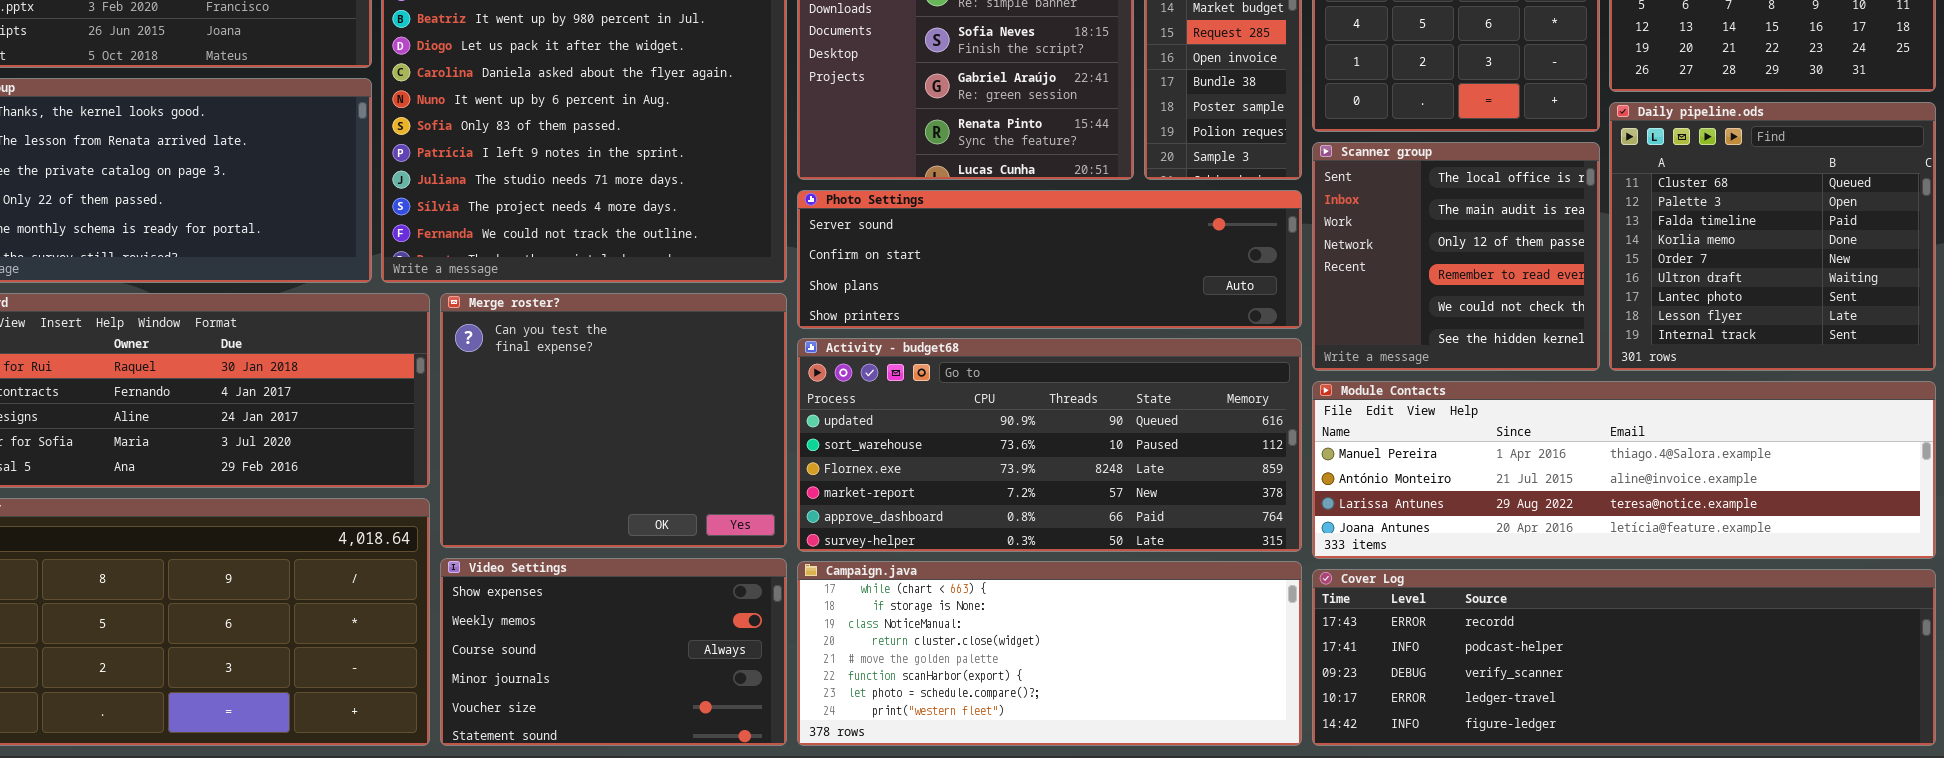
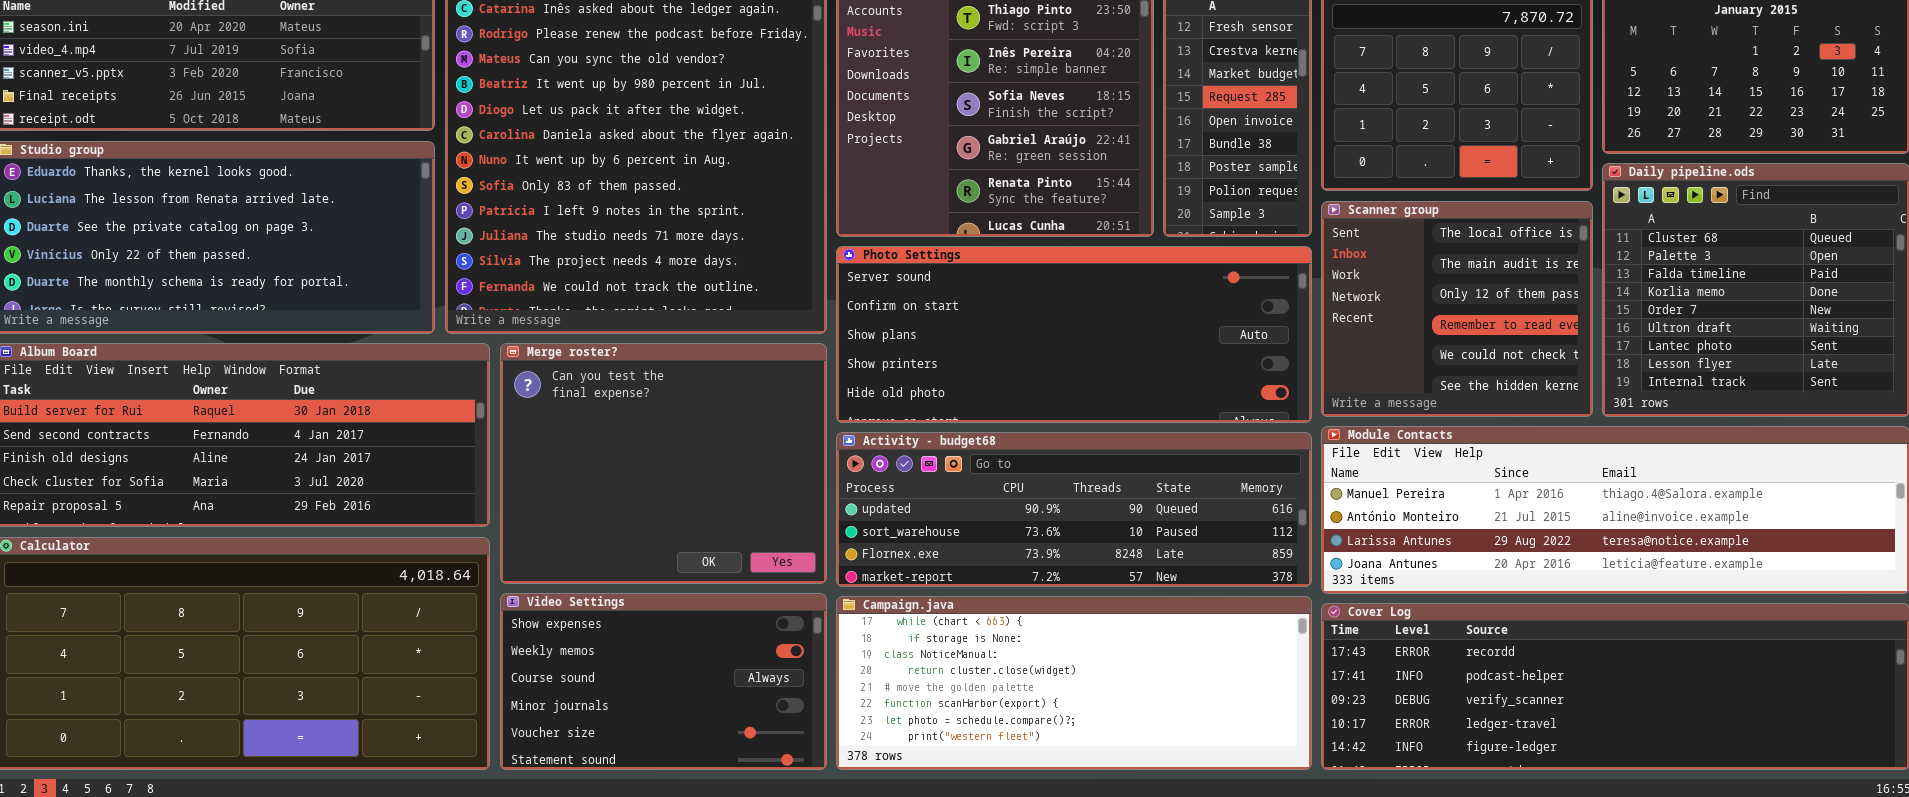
Photo Settings: [797,190,1302,329] -> [836,246,1312,423], resized
Activity - budget68: [797,338,1302,552] -> [836,432,1312,587], resized

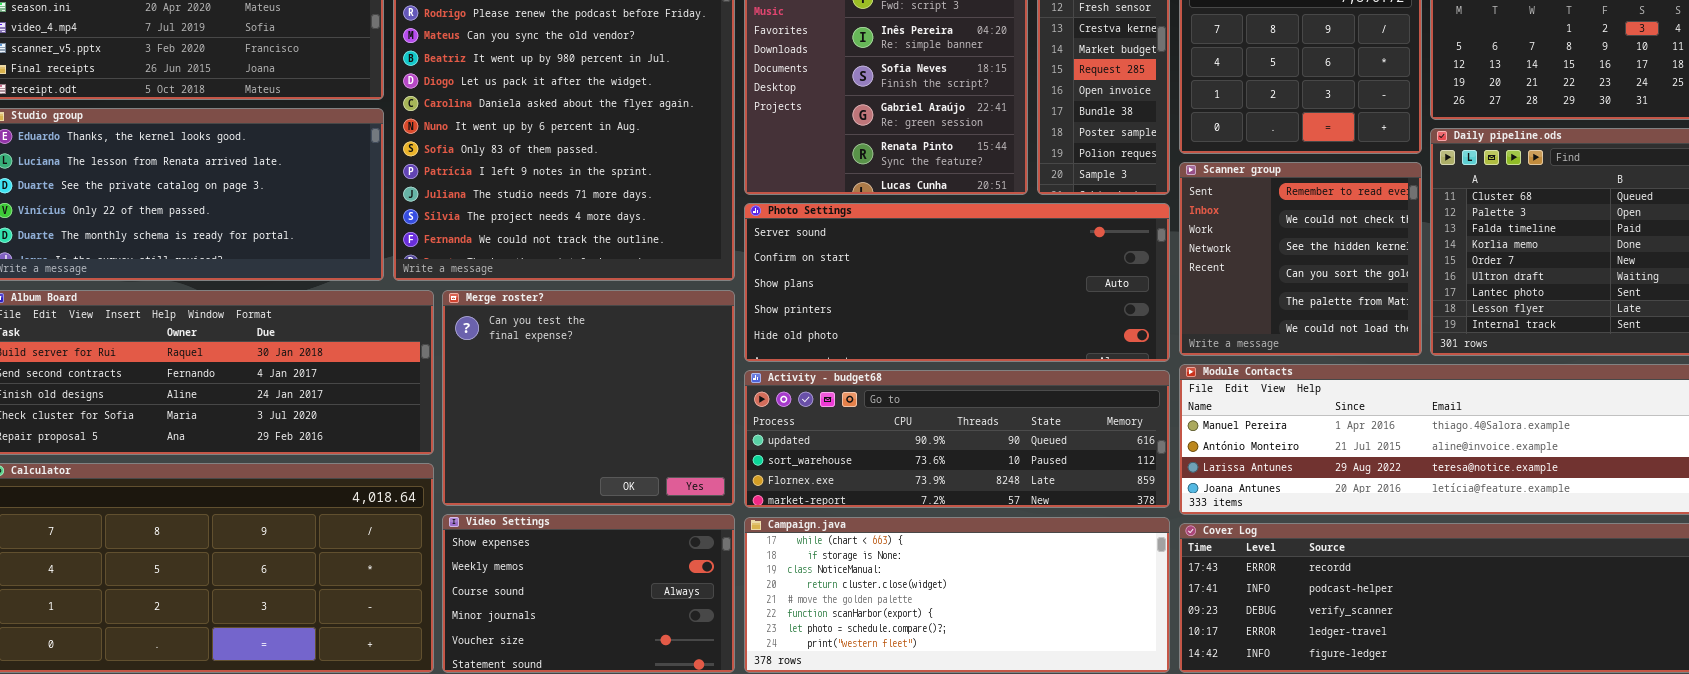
Scanner group: [1321,201,1593,417] -> [1179,162,1422,356], scrolled down 3 rows

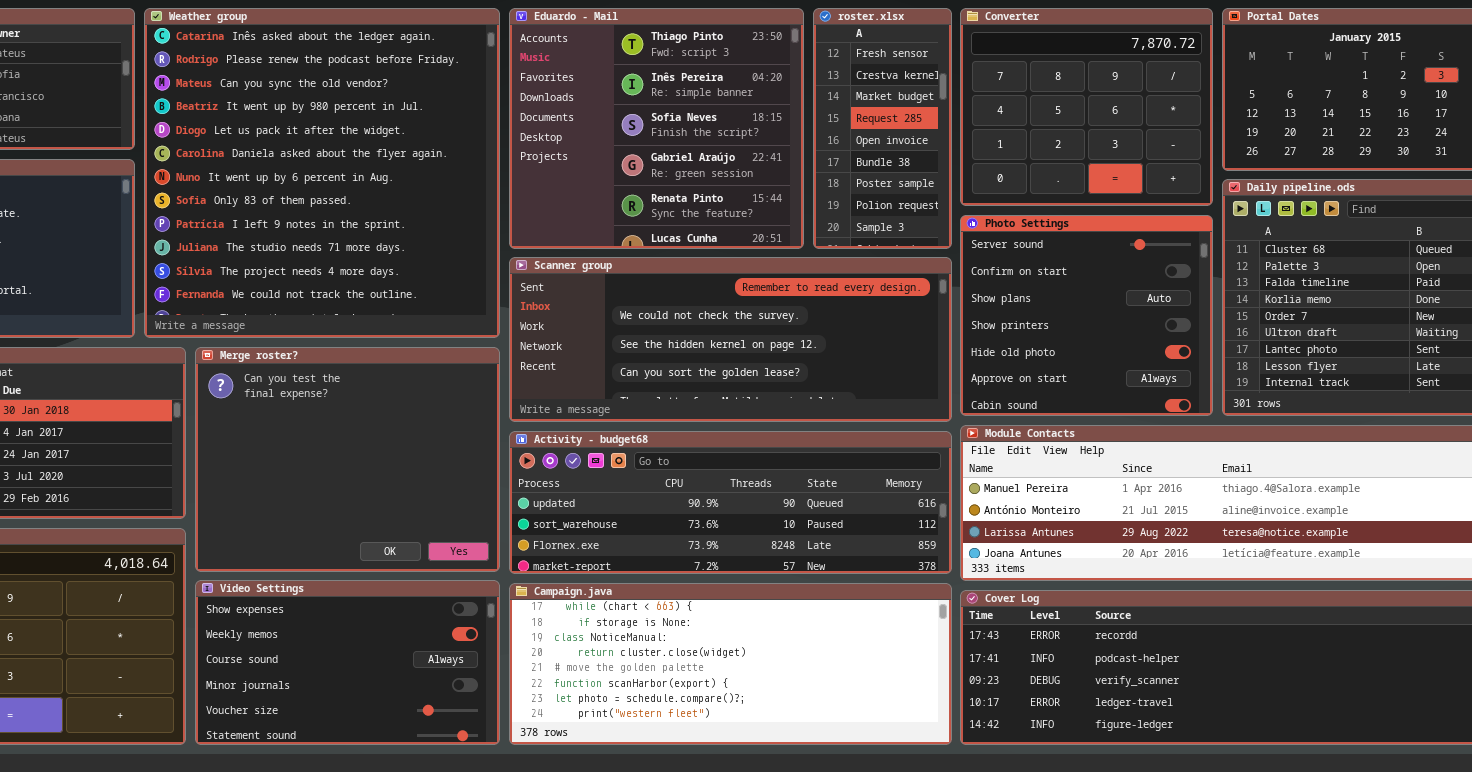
Scanner group: [1179,162,1422,356] -> [509,257,952,422], moved, resized
Photo Settings: [744,203,1170,362] -> [960,215,1213,416], moved, resized

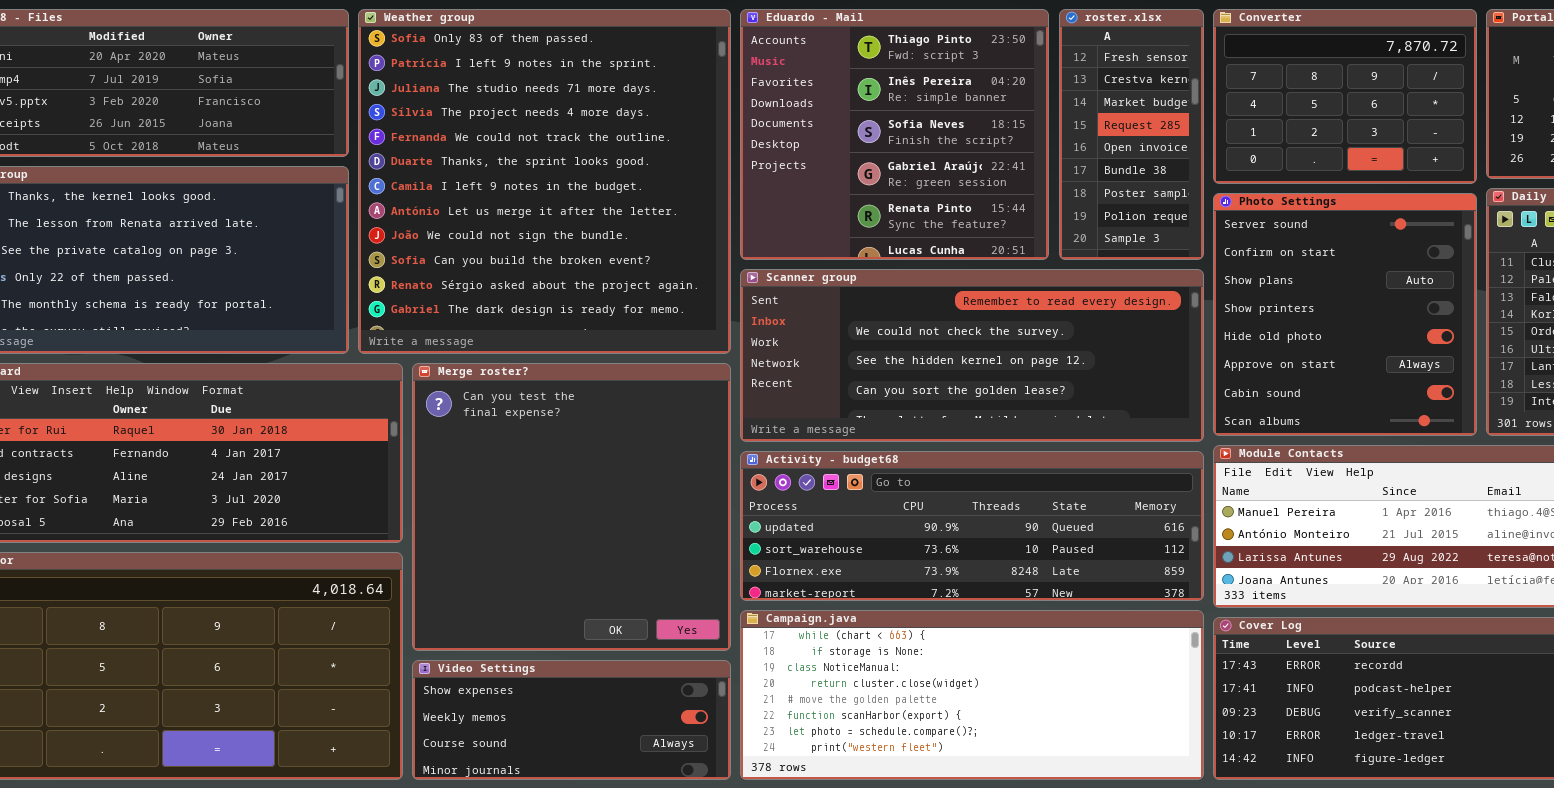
Weather group: [144,8,500,338] -> [358,9,731,354], scrolled down 7 rows
Converter: [960,8,1213,206] -> [1213,9,1477,184], resized
Photo Settings: [960,215,1213,416] -> [1213,193,1477,436], resized
Merge roster?: [195,347,500,572] -> [412,363,731,651], resized
Video Settings: [195,580,500,745] -> [412,660,731,780], resized

